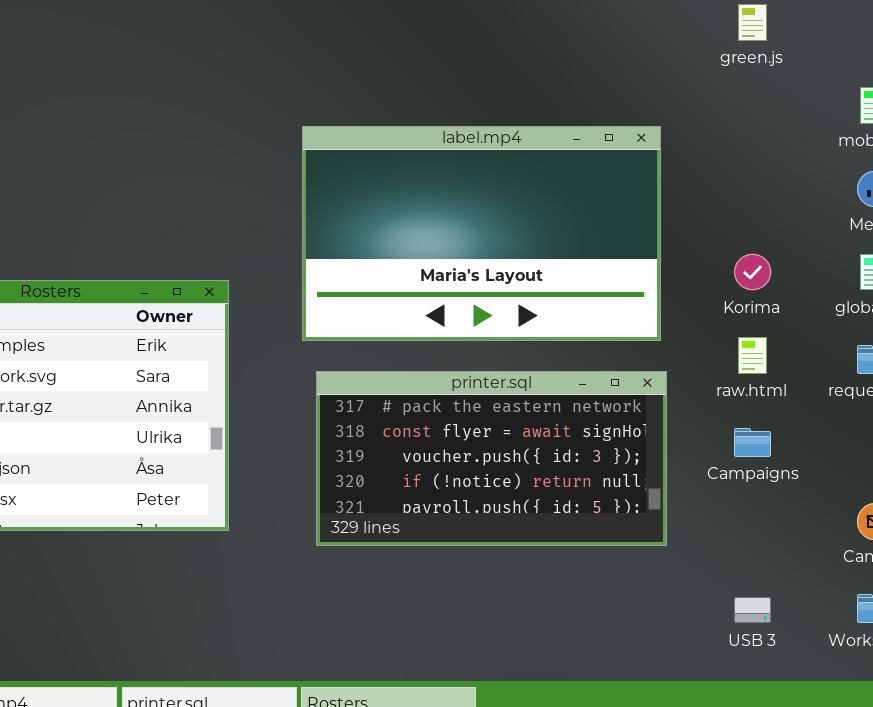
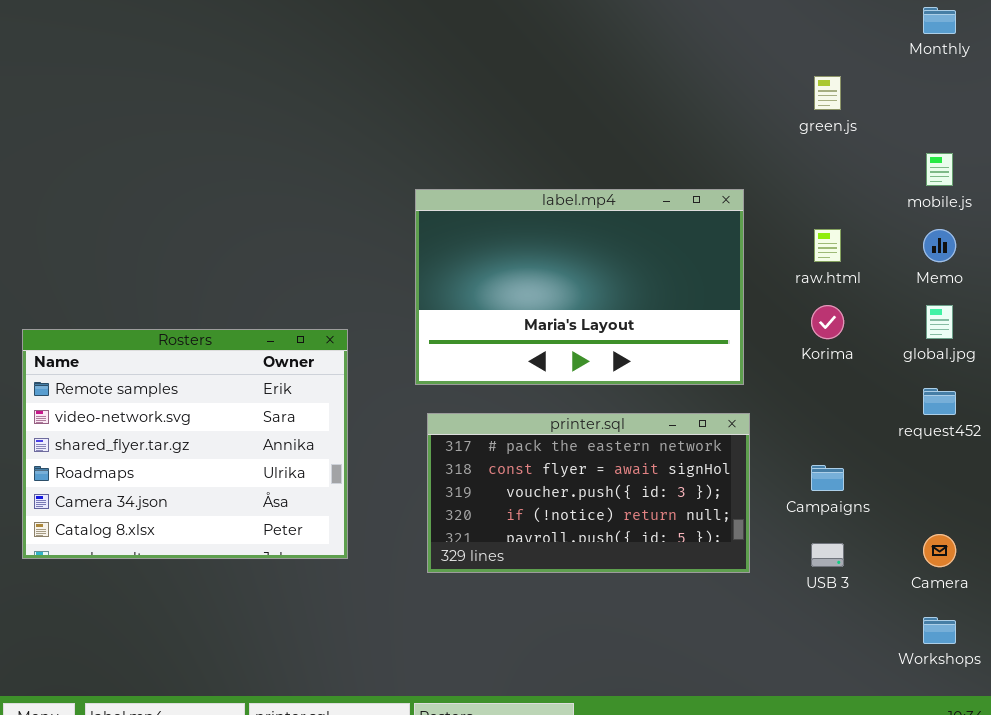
raw.html: [738,337,767,374] -> [814,229,841,262], moved
USB 3: [734,597,771,623] -> [811,543,844,567], moved

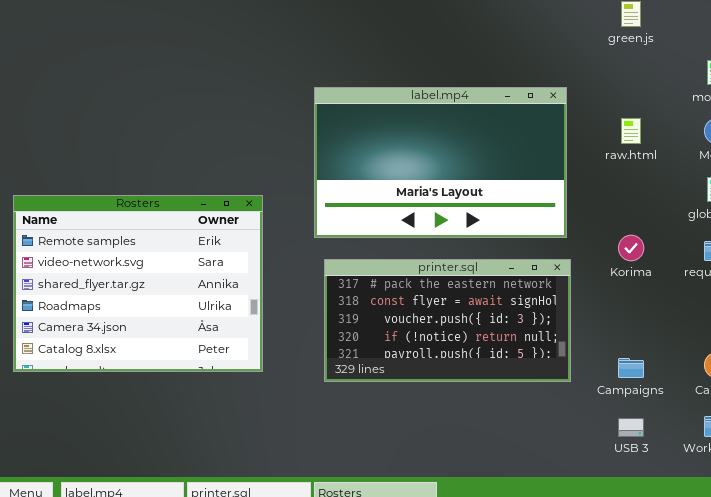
Korima: [811,305,844,339] -> [618,235,644,261], moved
Campaigns: [811,465,844,491] -> [618,358,644,378], moved
USB 3: [811,543,844,567] -> [618,418,644,437], moved

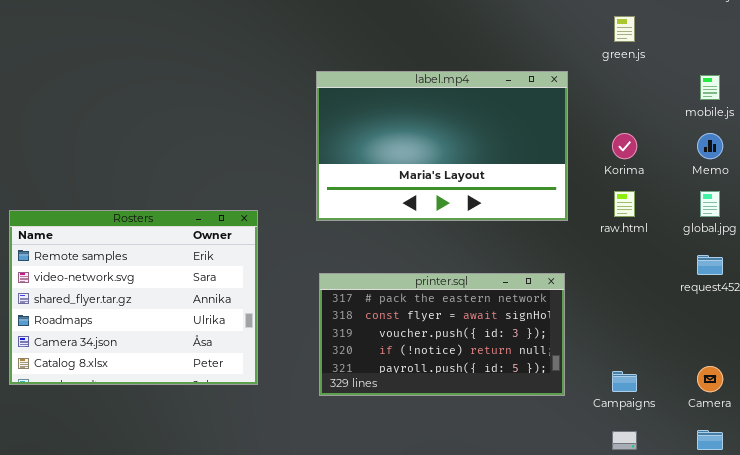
label.mp4: [314,87,567,238] -> [316,71,568,221], moved
raw.html: [621,118,641,144] -> [614,191,635,217], moved
Korima: [618,235,644,261] -> [612,133,637,159], moved

